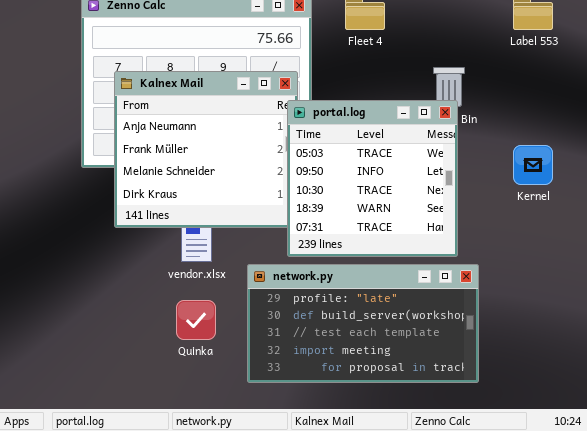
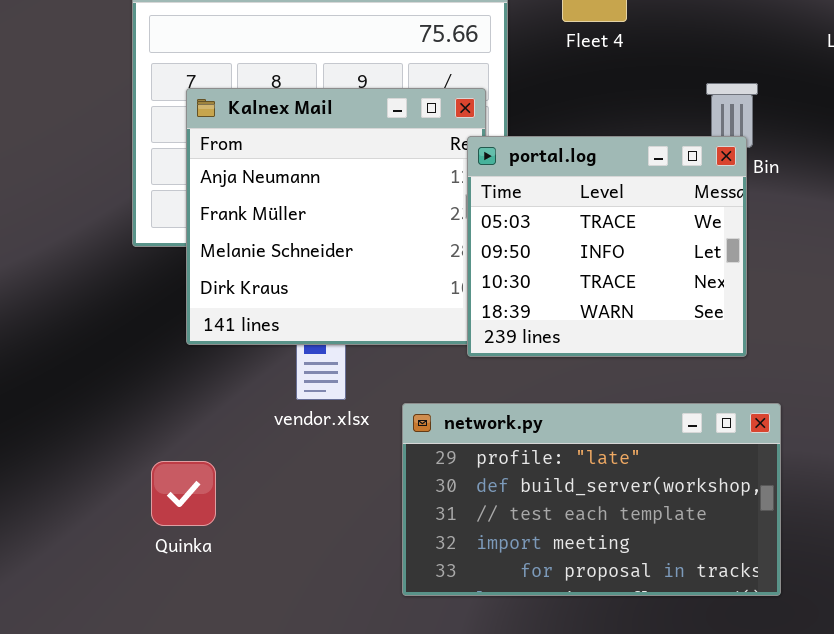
portal.log: [287,100,458,257] -> [467,136,747,357], resized
Quinka: [176,300,216,340] -> [151,461,216,526], moved

